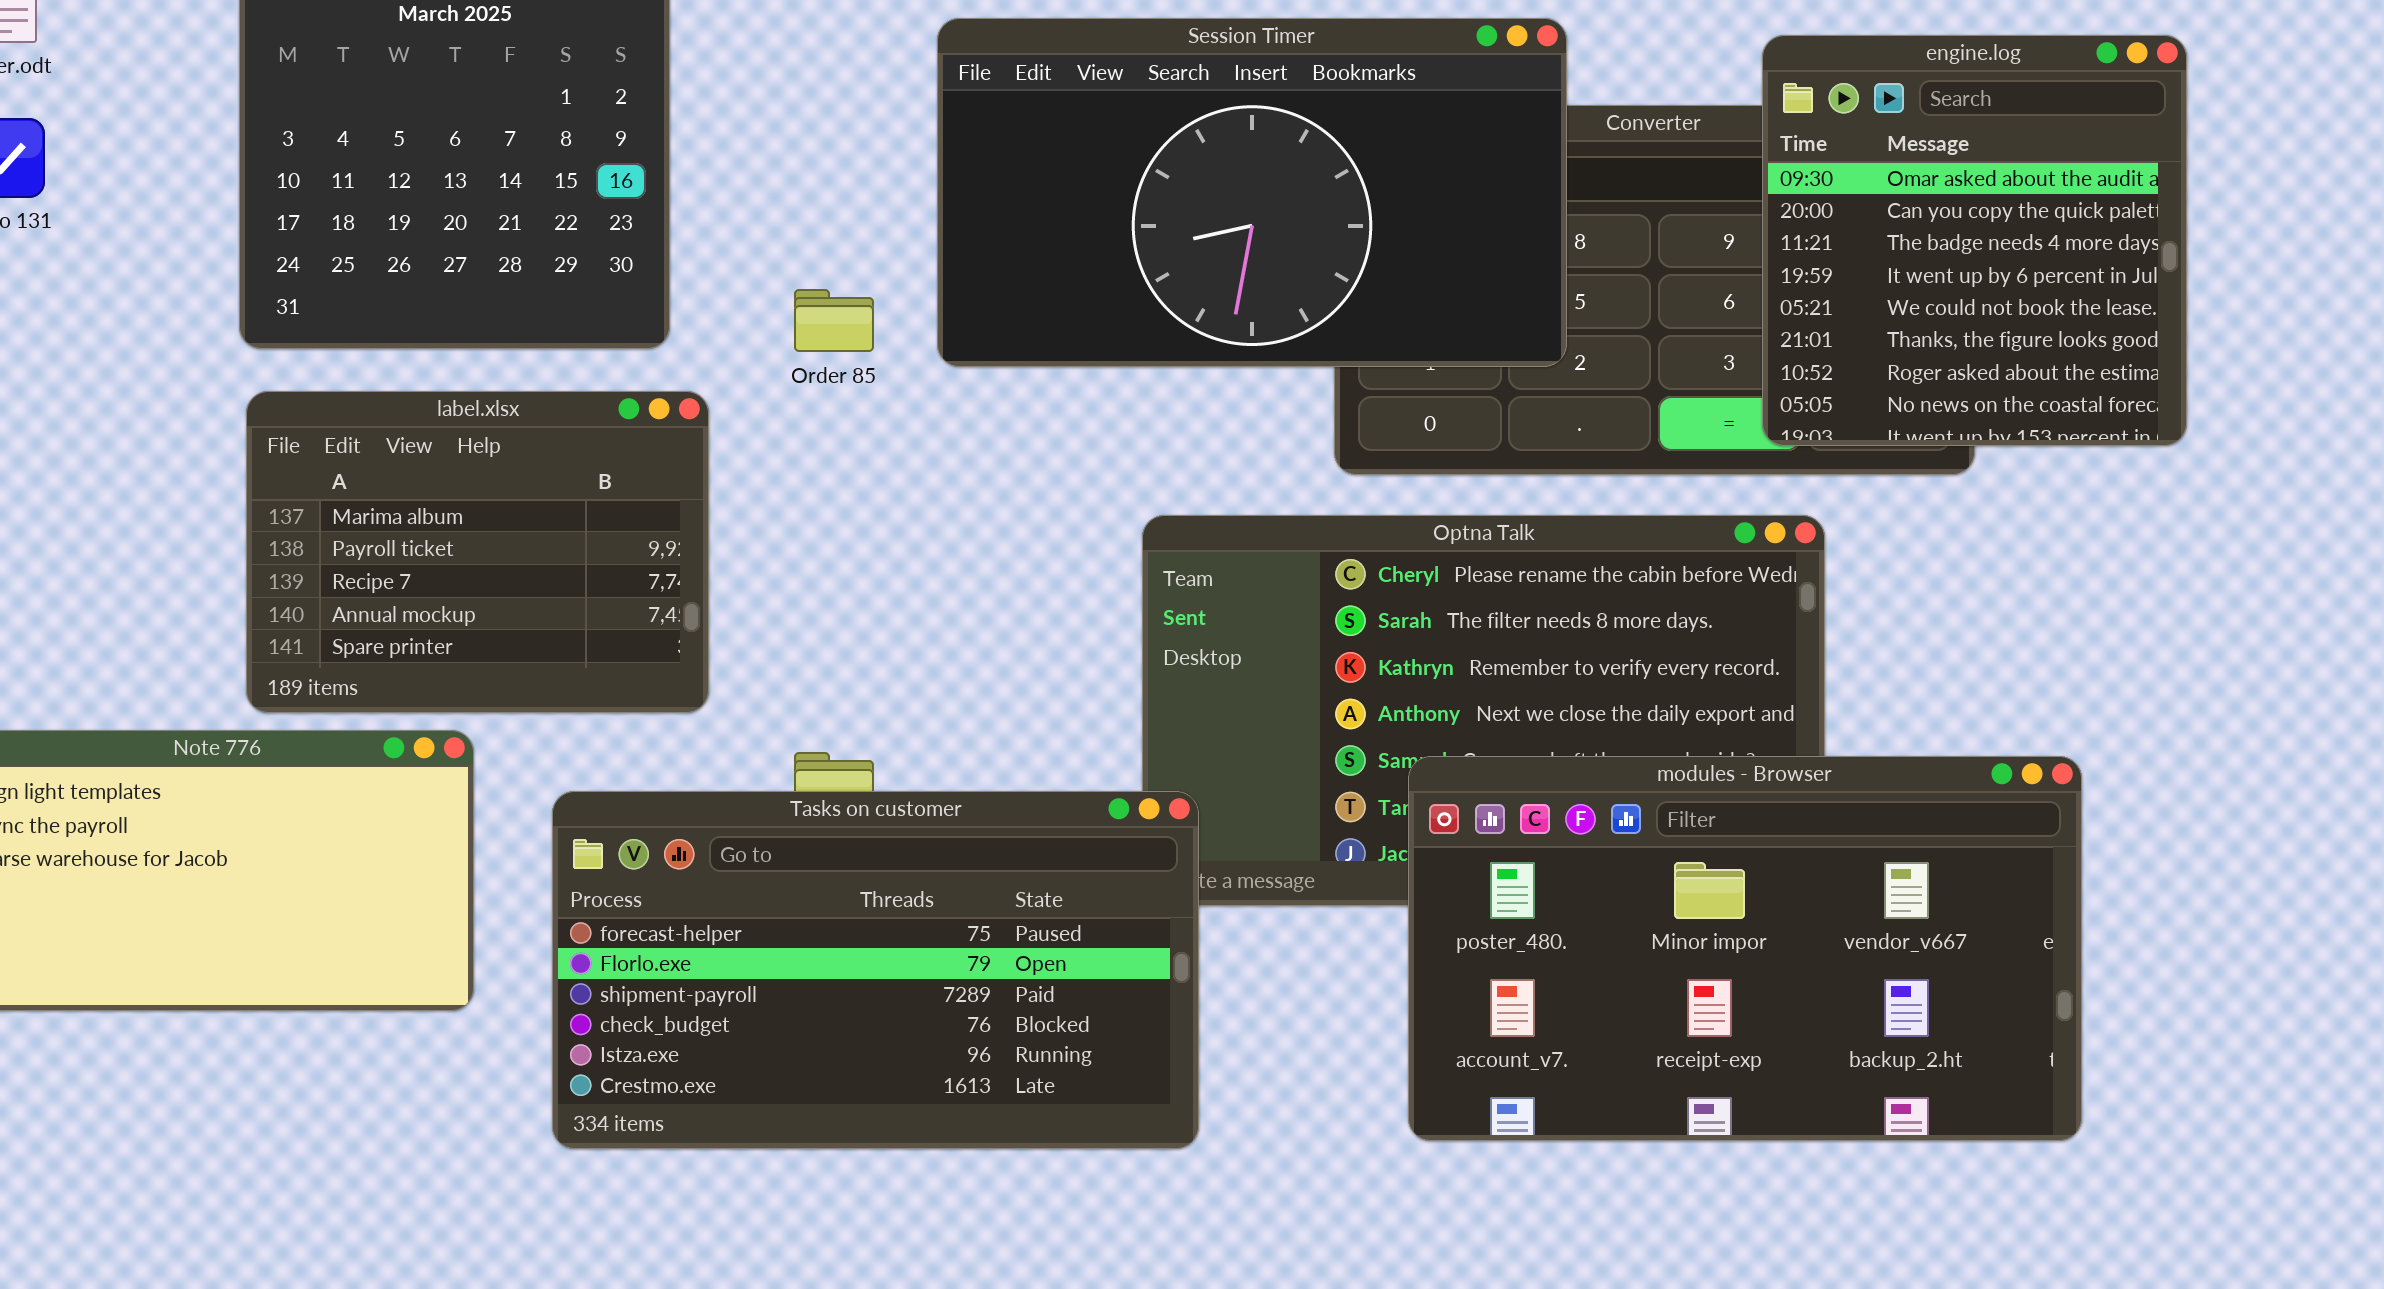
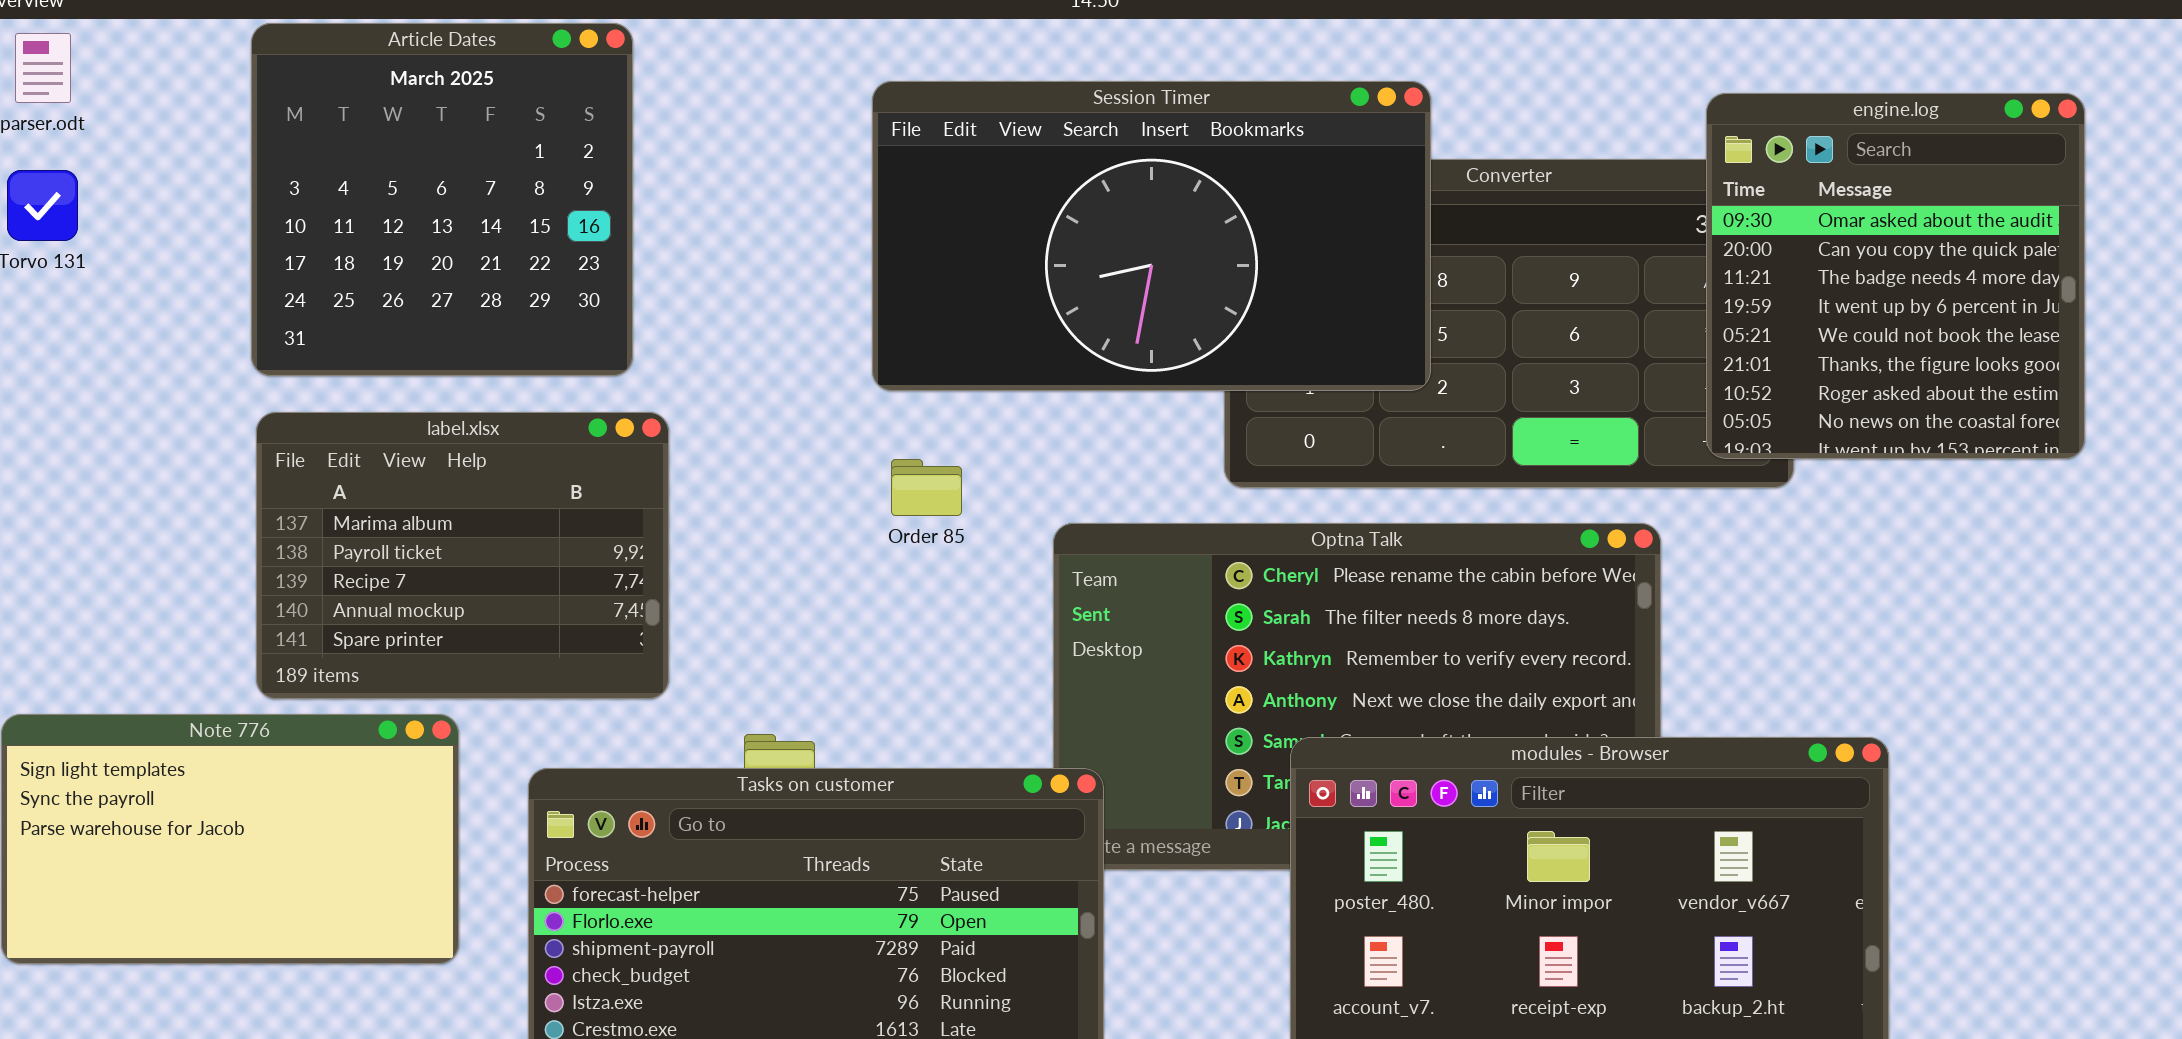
engine.log: [1762,35,2187,446] -> [1706,93,2085,459], moved
Order 85: [794,289,874,352] -> [891,459,962,516], moved

